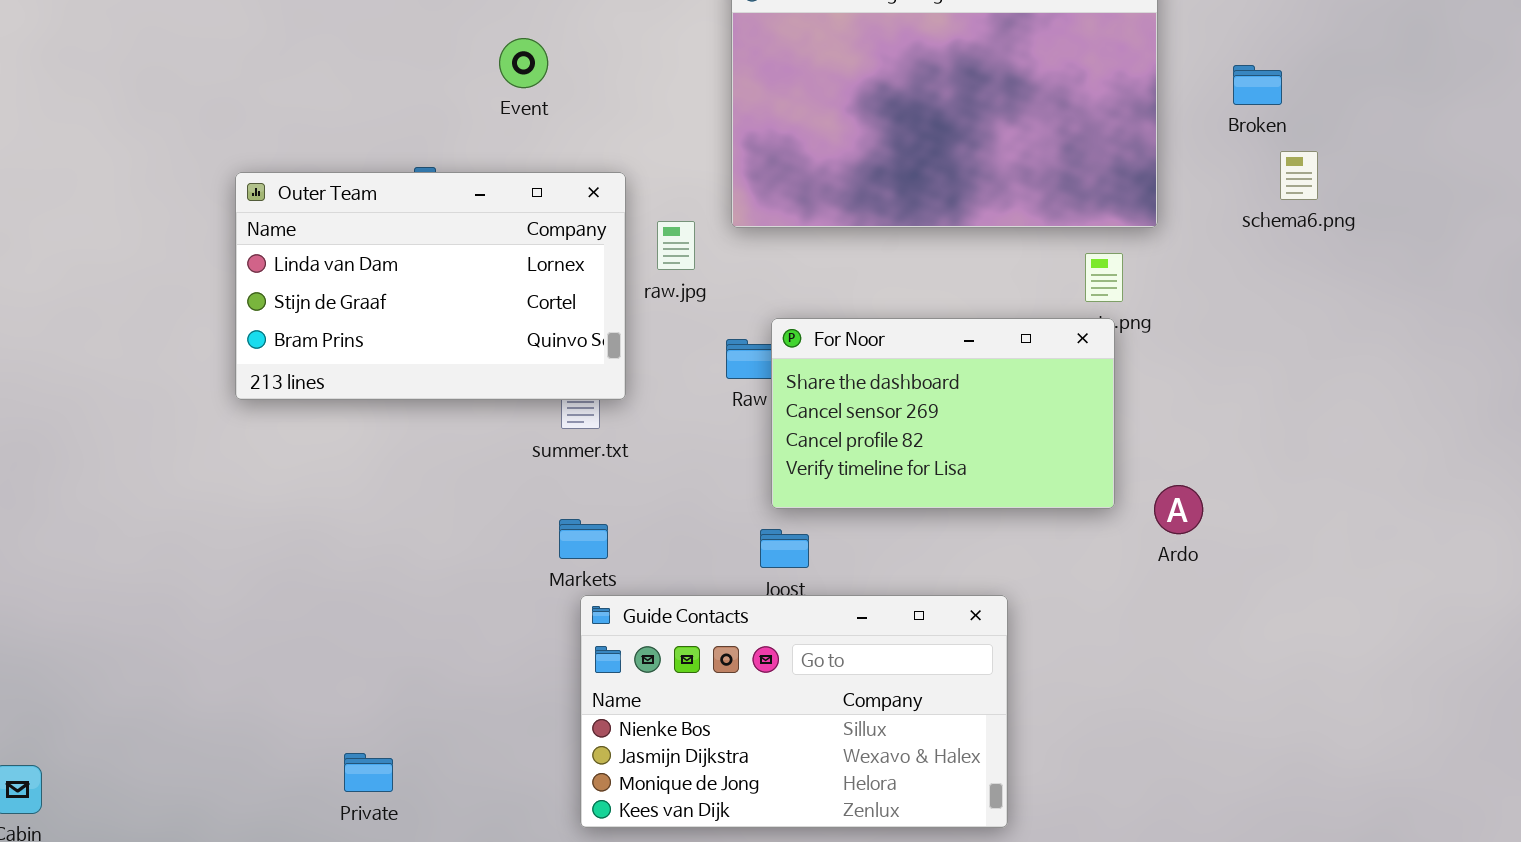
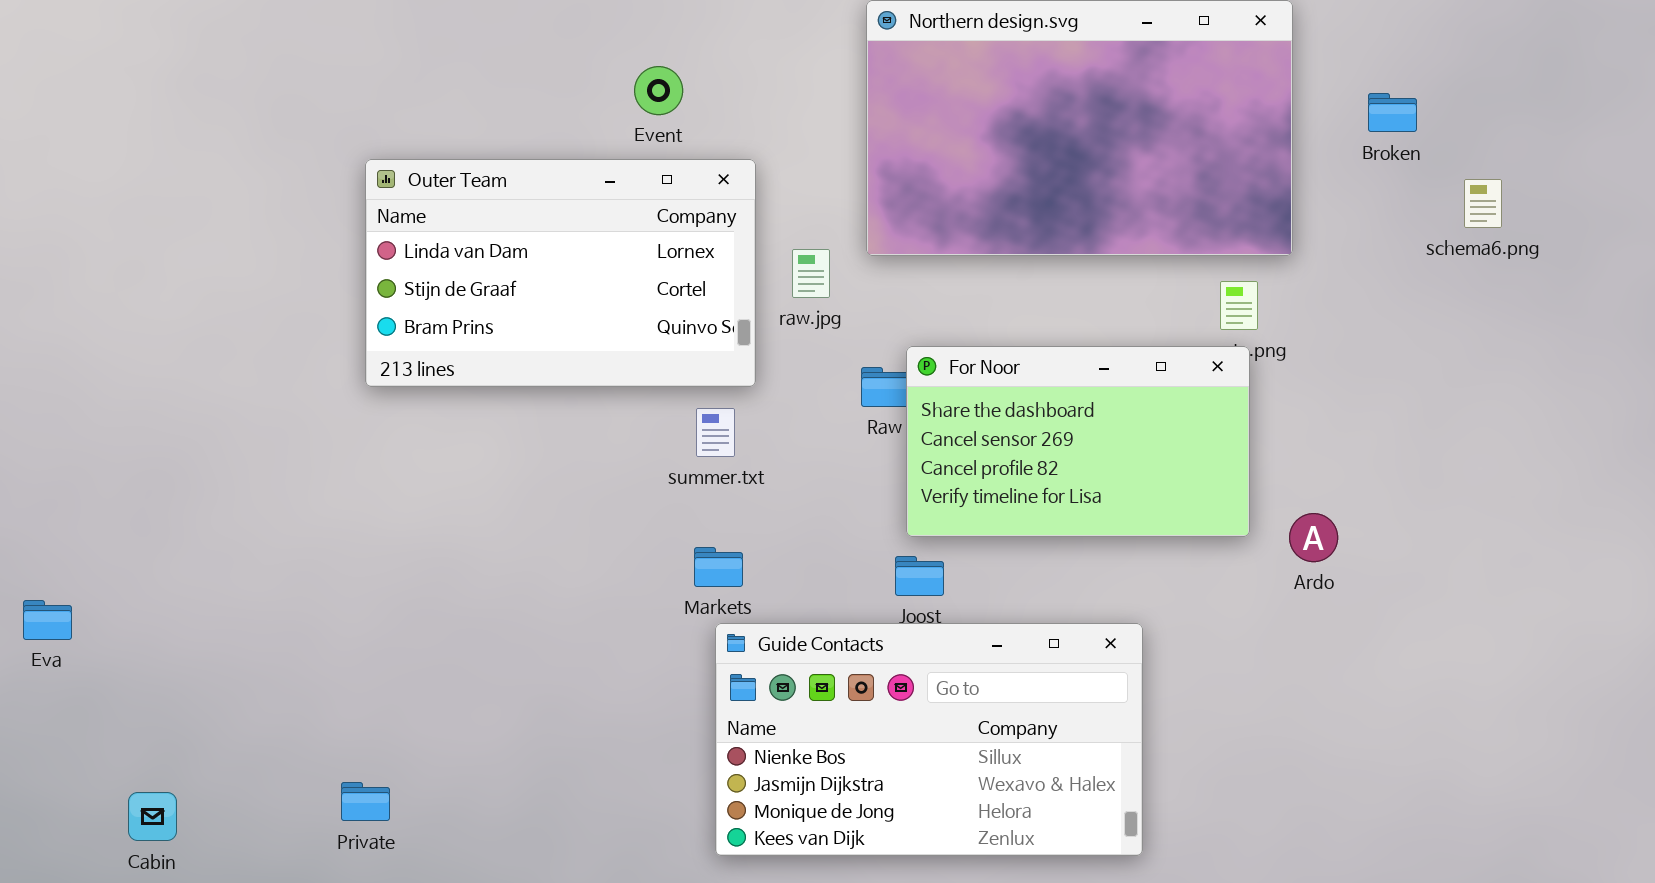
schema6.png: [1280,151,1318,200] -> [1464,179,1502,228], moved
Outer Team: [235,172,626,400] -> [365,159,756,387], moved
Private: [344,753,393,792] -> [341,782,390,821], moved

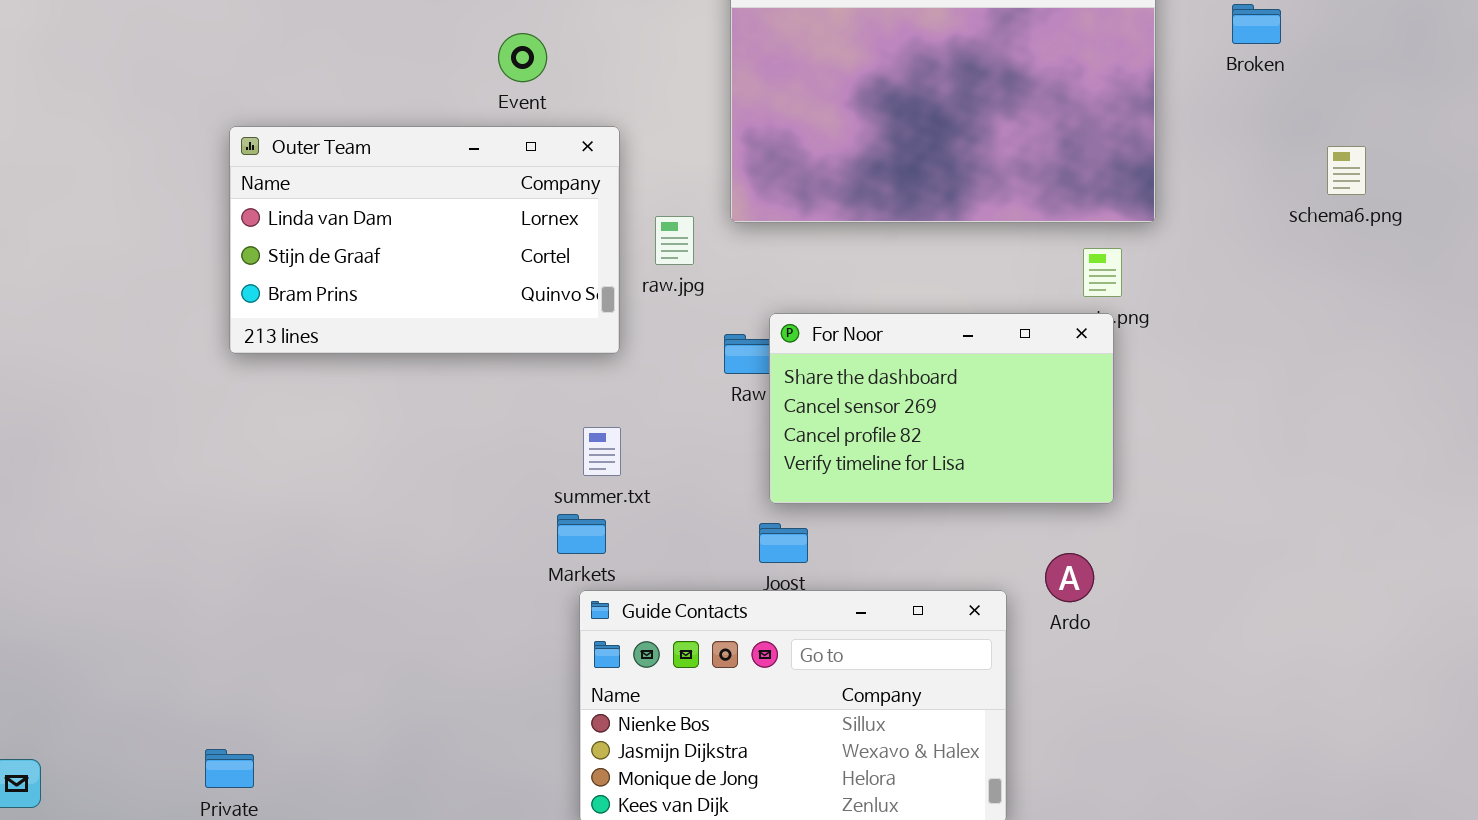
Broken: [1368,93,1417,132] -> [1232,4,1281,44], moved
summer.txt: [696,408,735,457] -> [583,427,621,476], moved
Ardo: [1289,513,1338,562] -> [1045,553,1094,602], moved

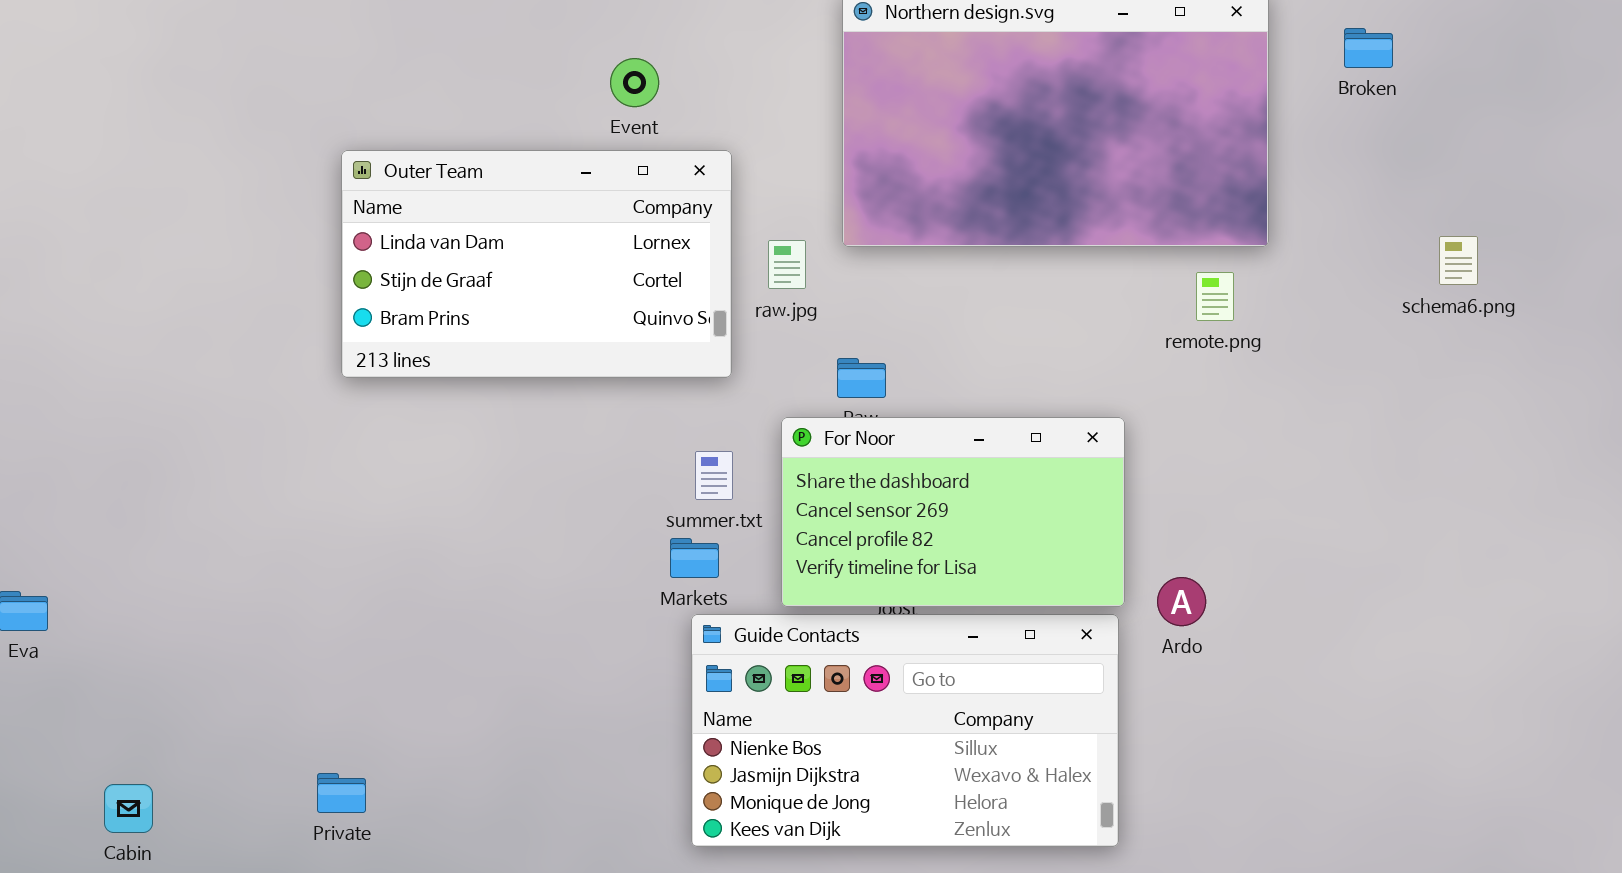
schema6.png: [1327,146,1366,195] -> [1439,236,1478,285], moved
For Noor: [769,313,1114,504] -> [781,417,1125,607], moved

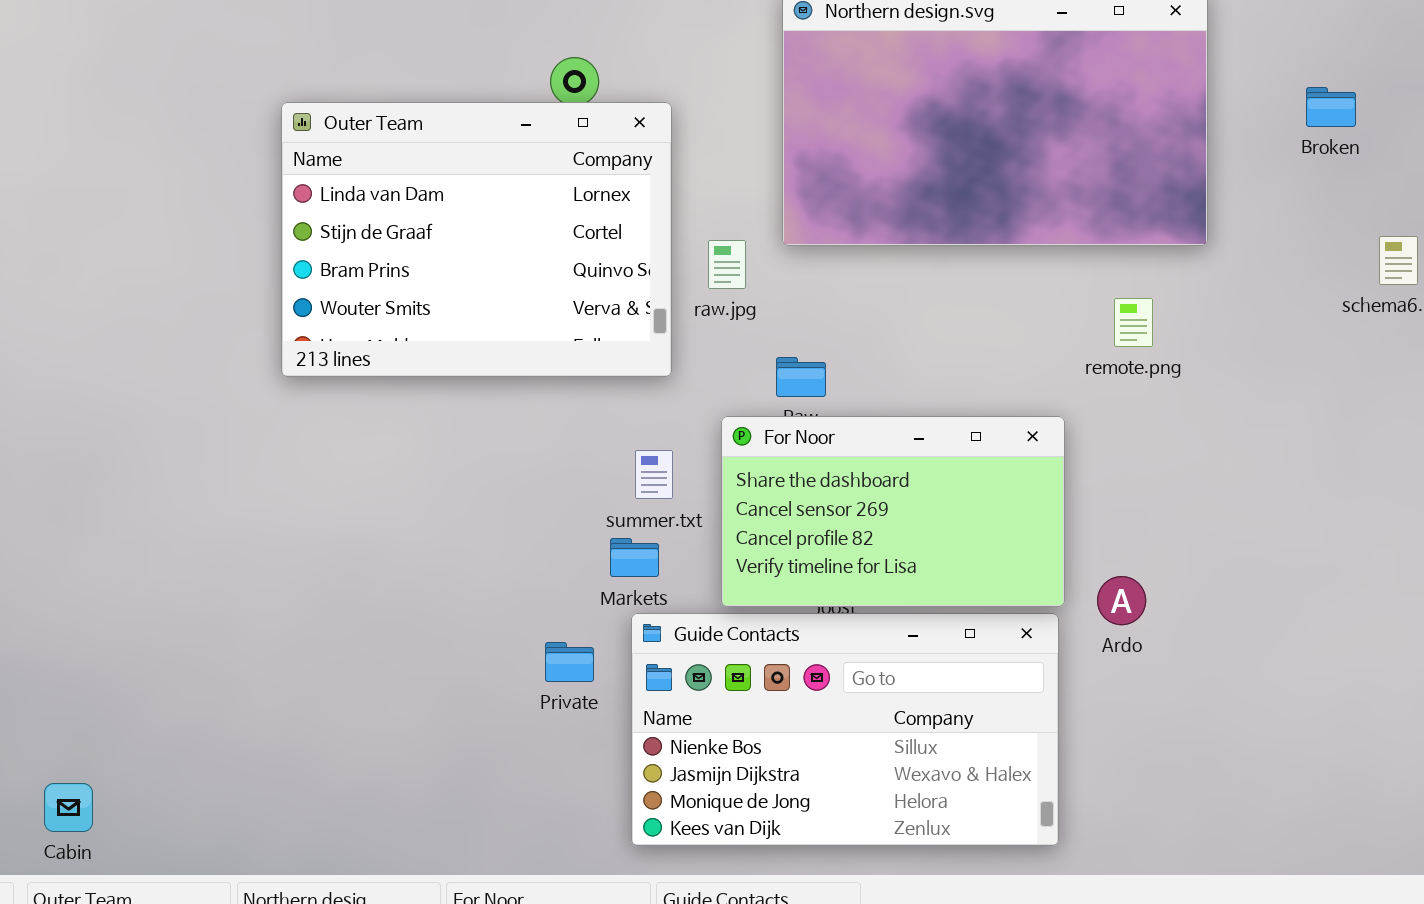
Broken: [1344,28,1393,68] -> [1306,87,1356,127], moved
Outer Team: [341,150,732,378] -> [281,102,672,377], resized
remote.png: [1196,272,1234,321] -> [1114,298,1153,347], moved
Private: [317,773,366,813] -> [545,642,594,682], moved

